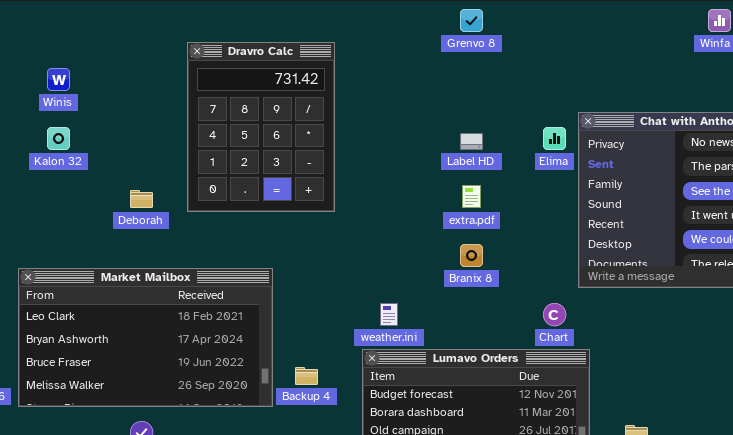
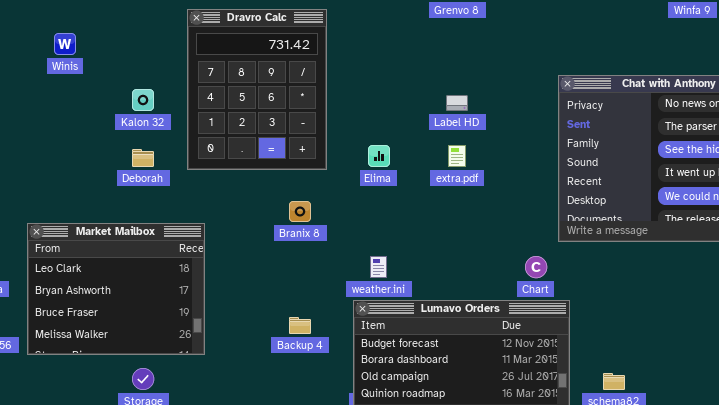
Kalon 32: [47,127,70,150] -> [132,89,154,111], moved
Elima: [543,127,566,150] -> [368,145,390,167], moved
Branix 8: [460,244,483,267] -> [289,201,311,222], moved
Market Mailbox: [18,268,273,407] -> [27,223,205,355], resized

